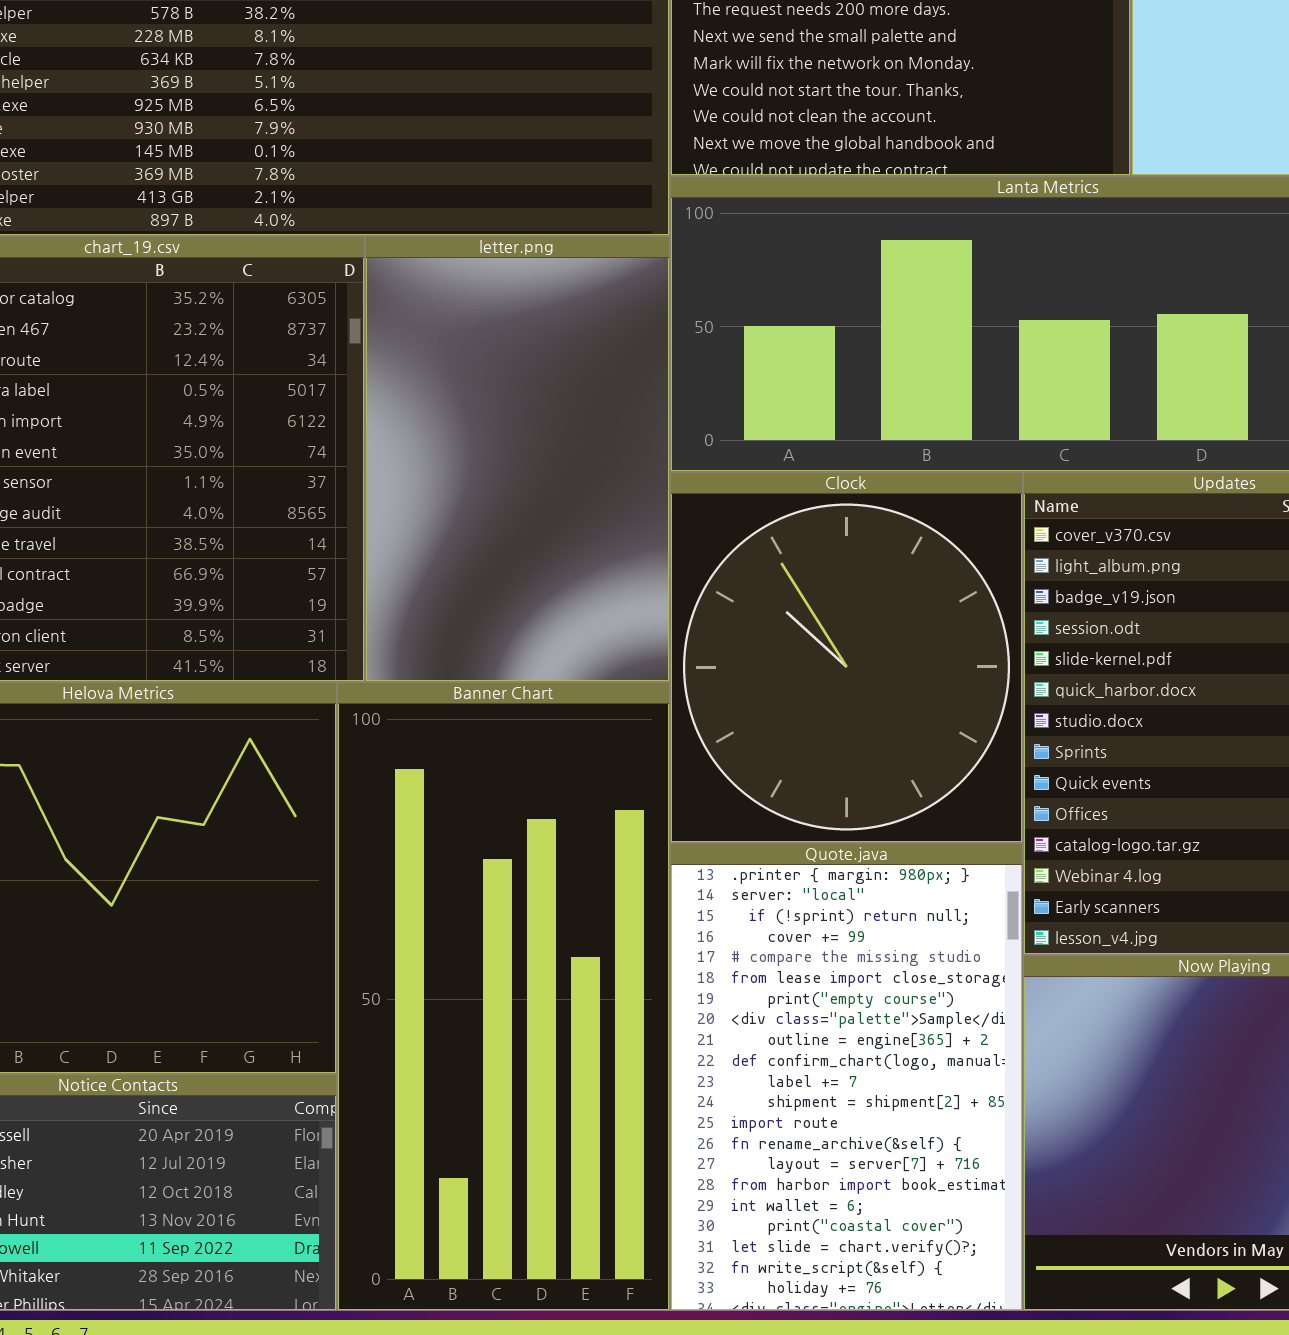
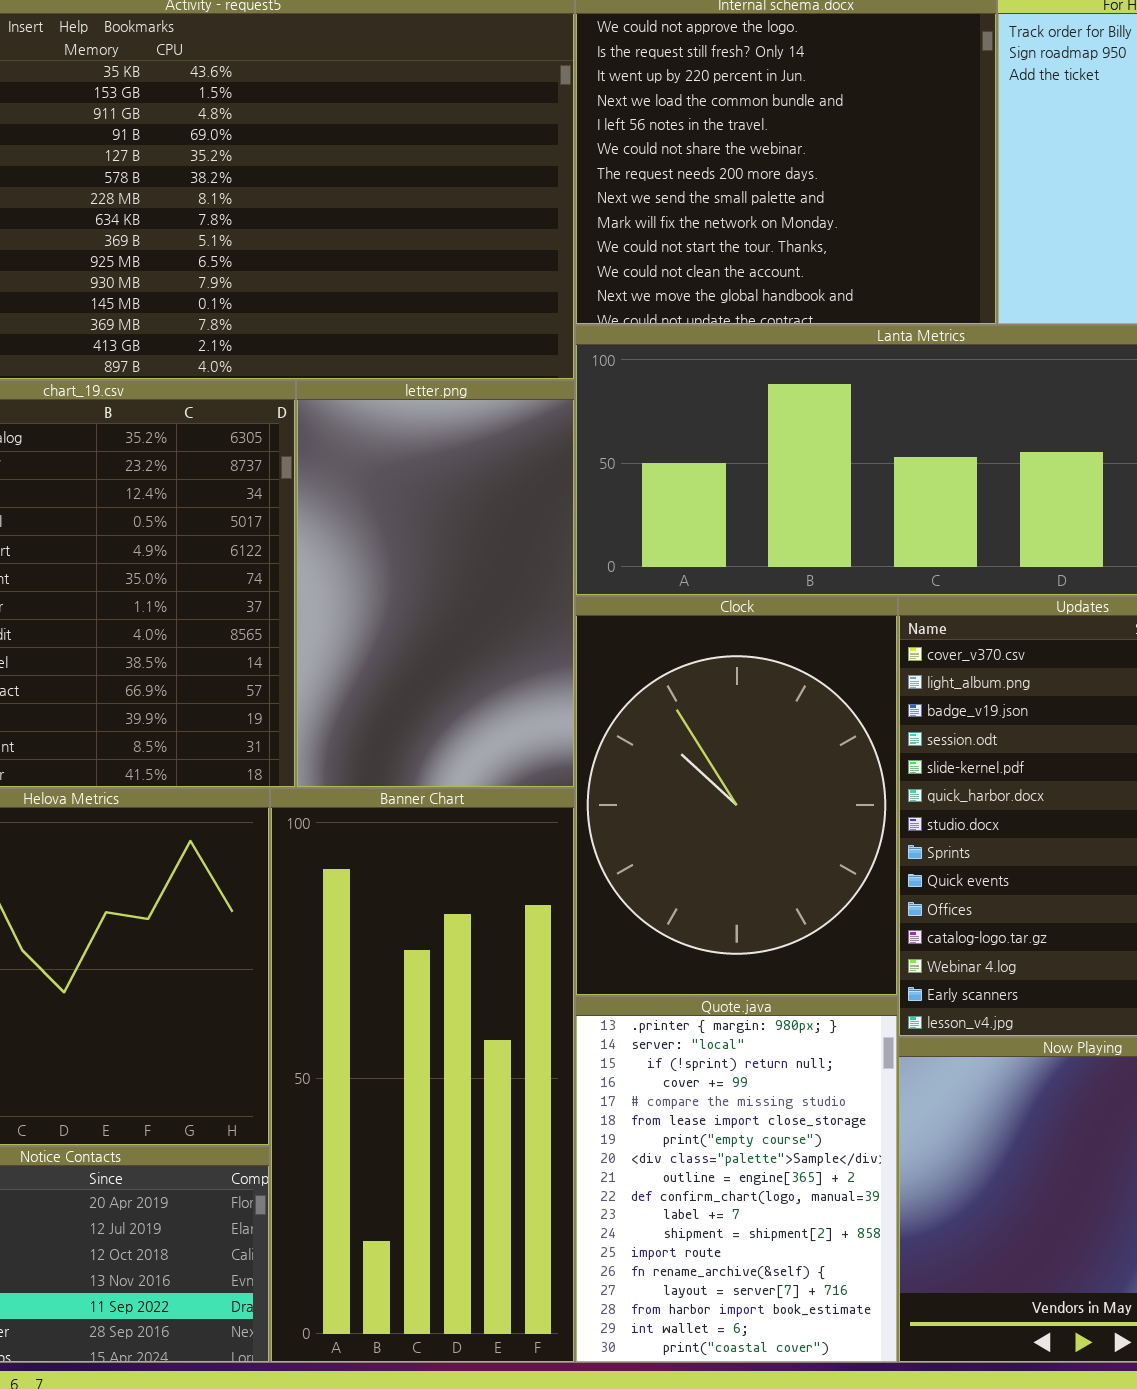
Clock: [670,472,1023,843] -> [575,596,898,996], resized
Quote.java: [670,843,1023,1311] -> [575,996,898,1363], resized

